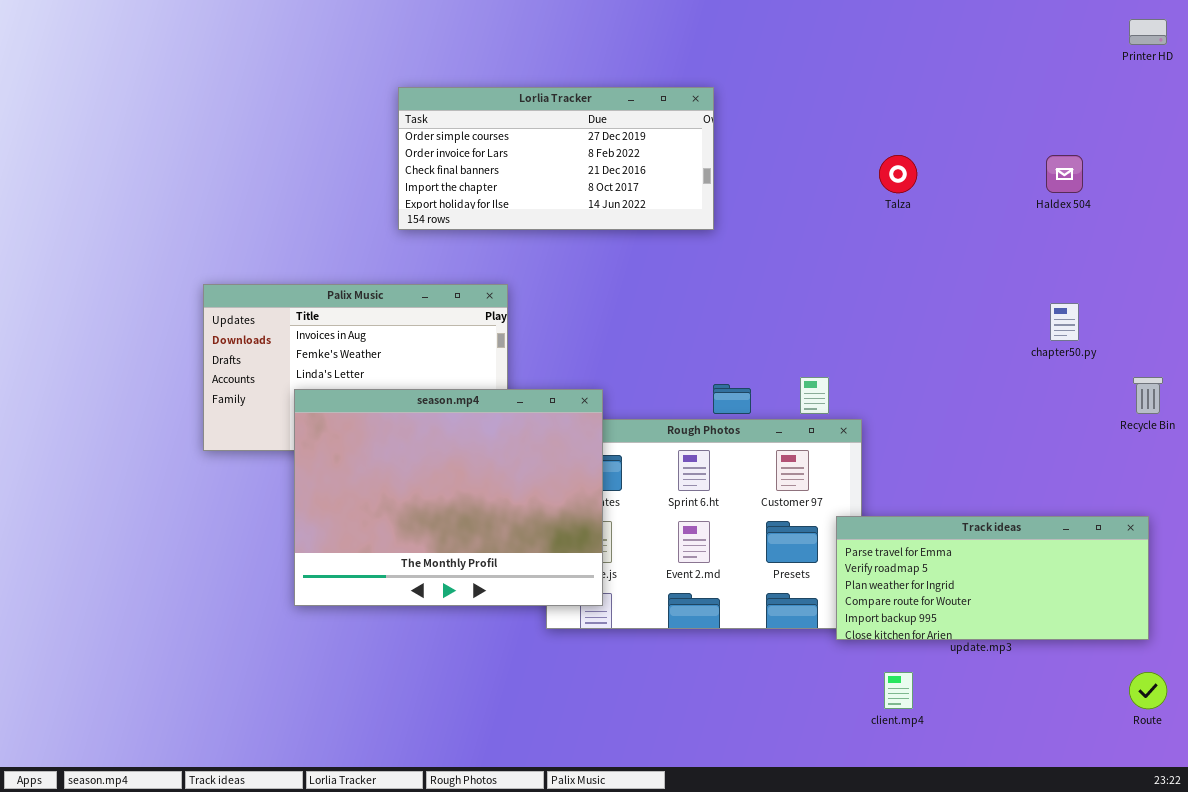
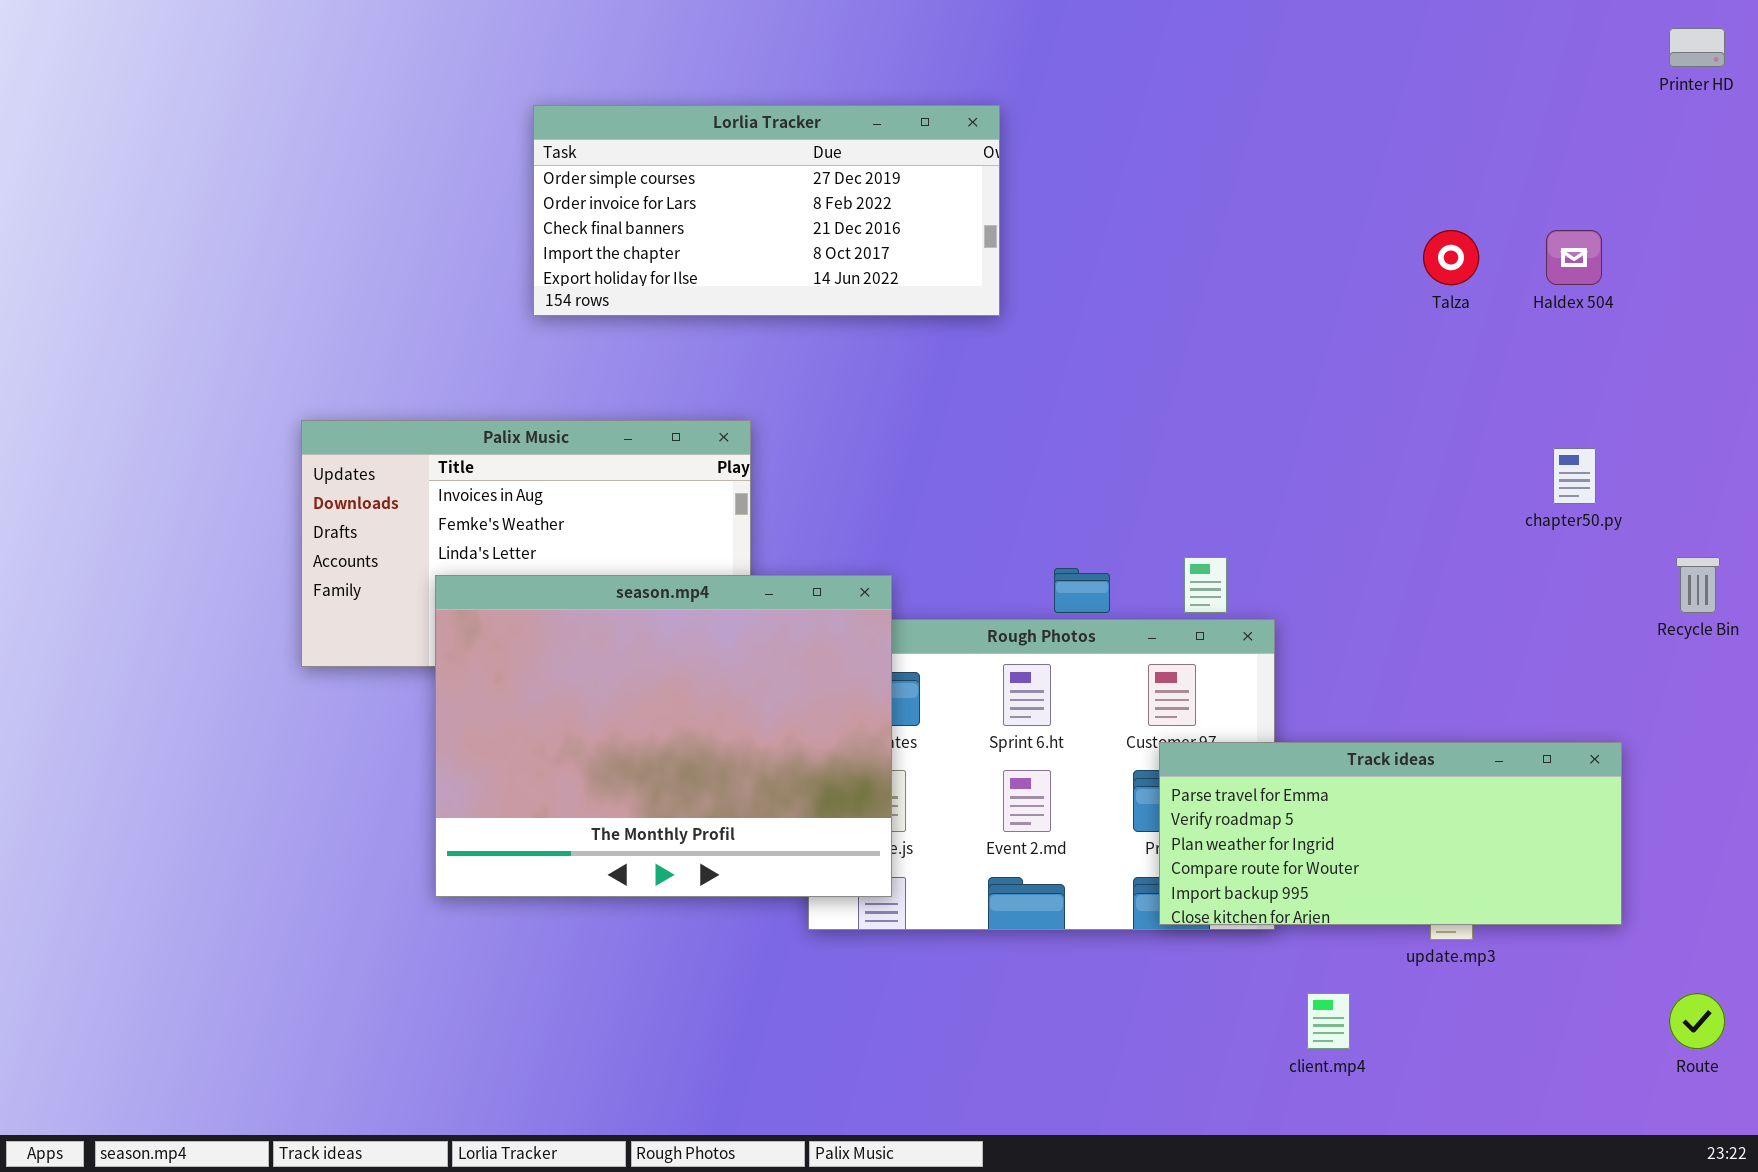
Lorlia Tracker: [398,87,714,230] -> [533,105,1000,316], moved
Talza: [879,155,917,193] -> [1423,230,1479,285], moved
Track ideas: [836,516,1149,640] -> [1159,742,1622,925], moved

